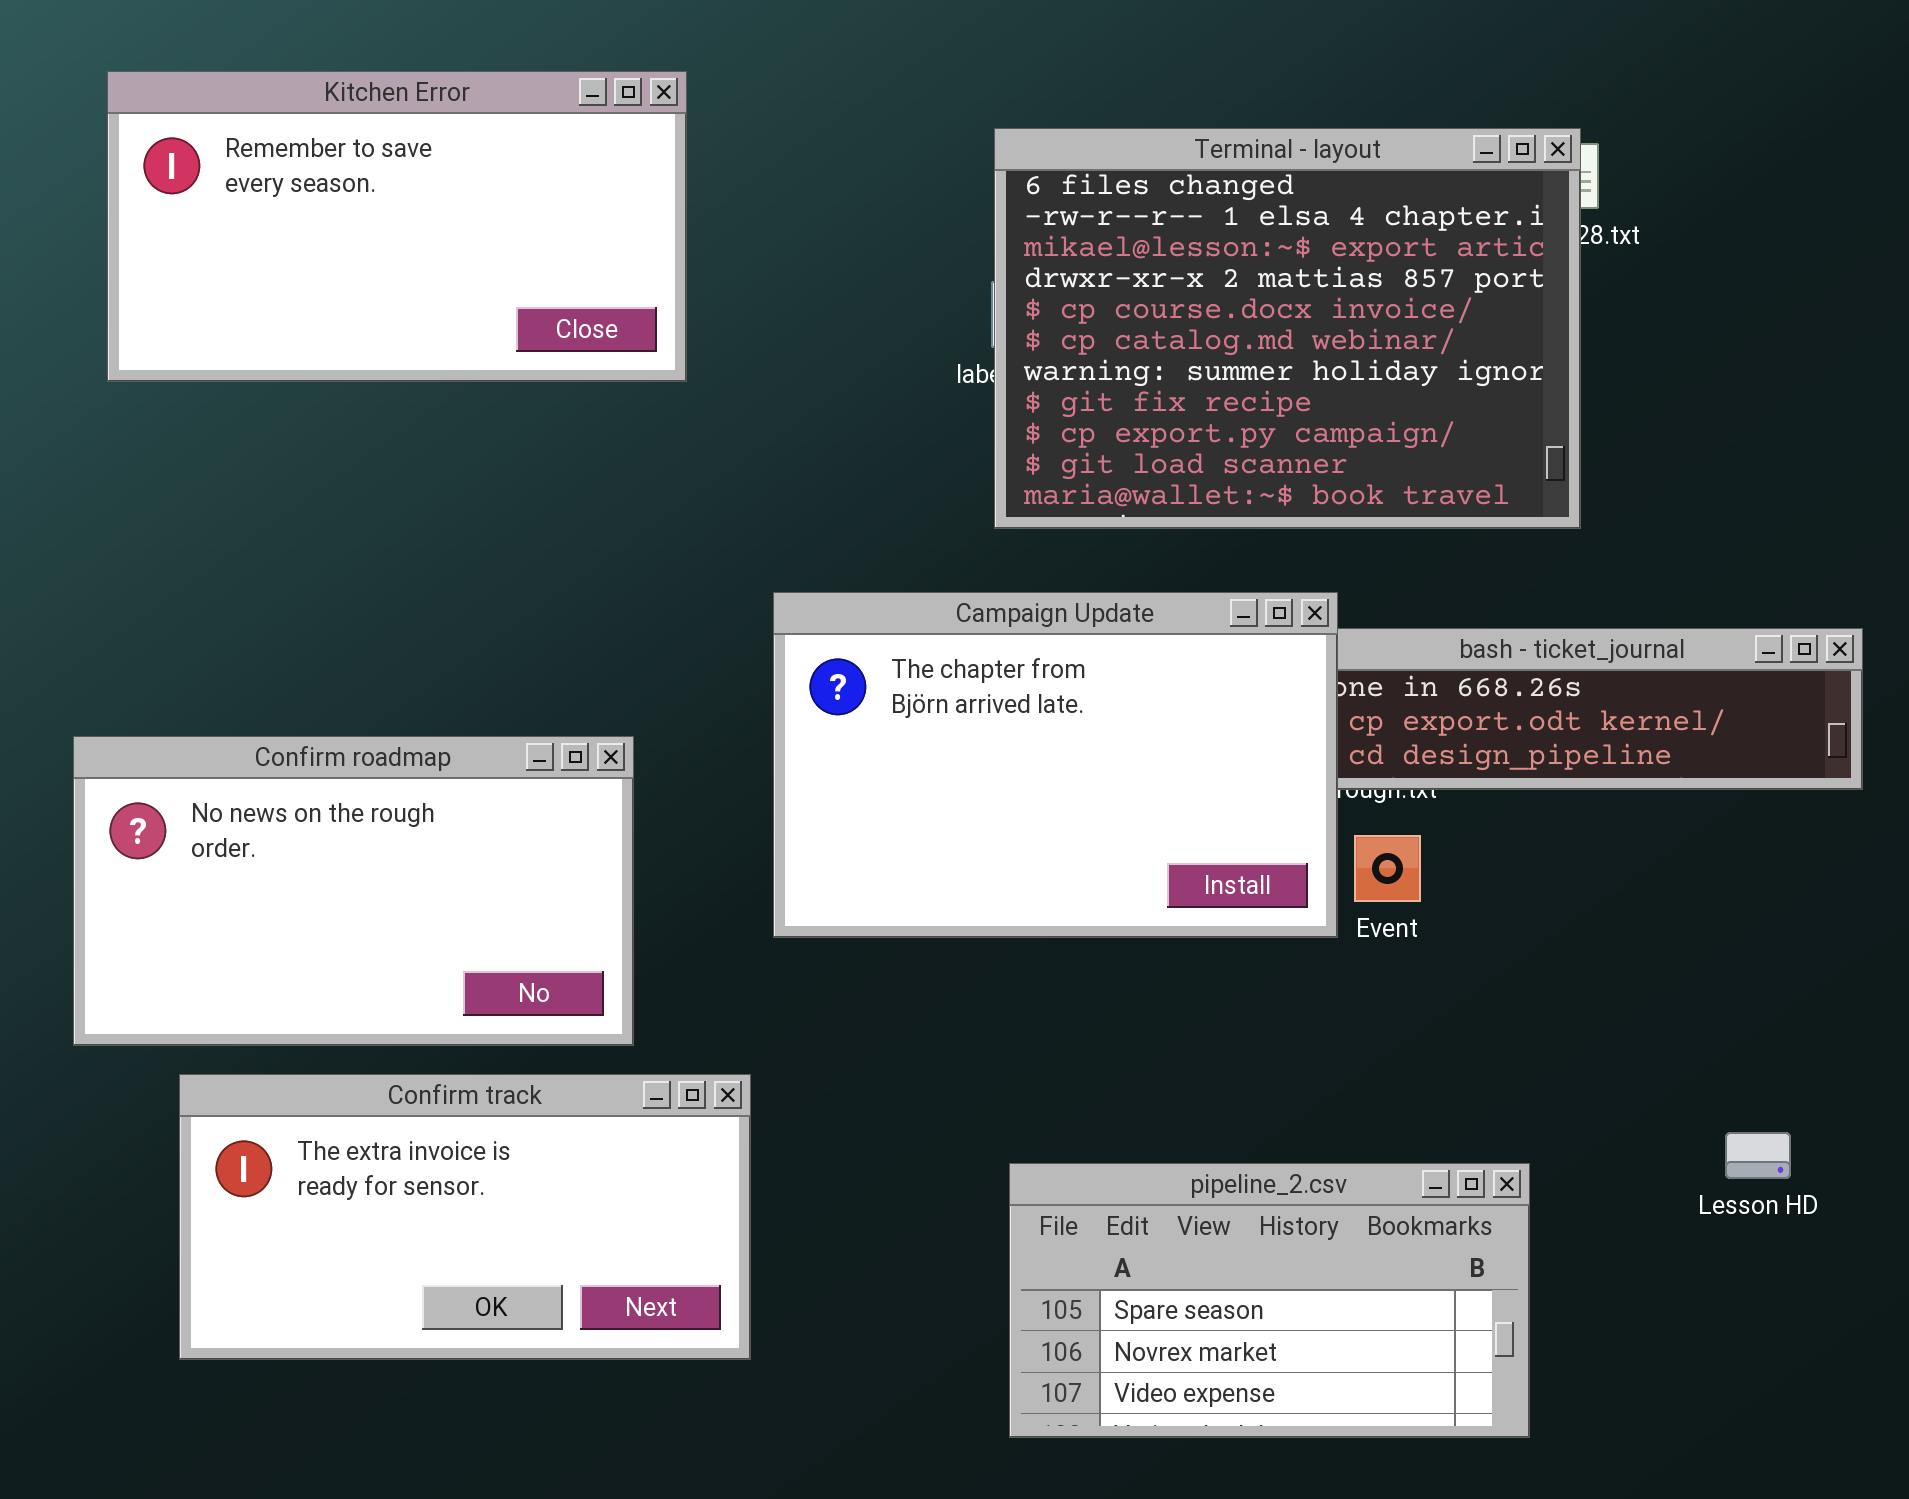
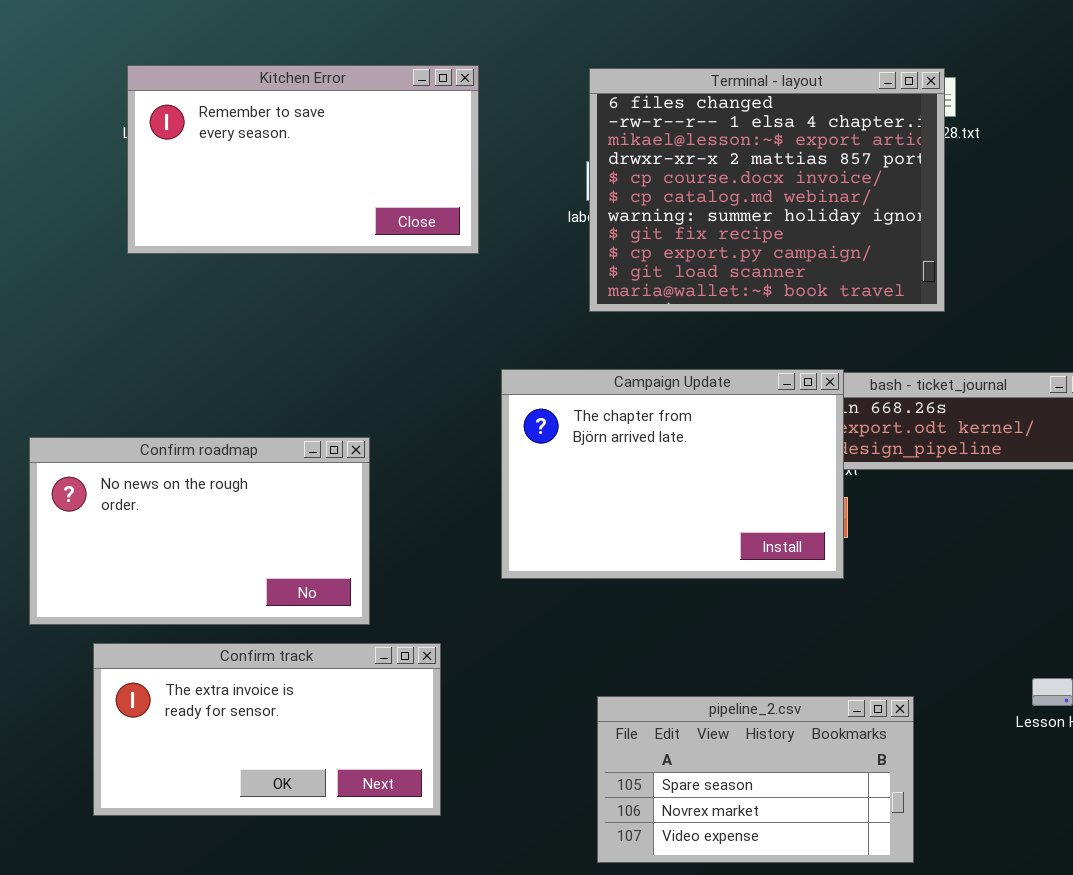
Kitchen Error: [107,71,687,382] -> [127,65,479,254], moved
Campaign Update: [773,592,1338,938] -> [501,369,844,579], moved

